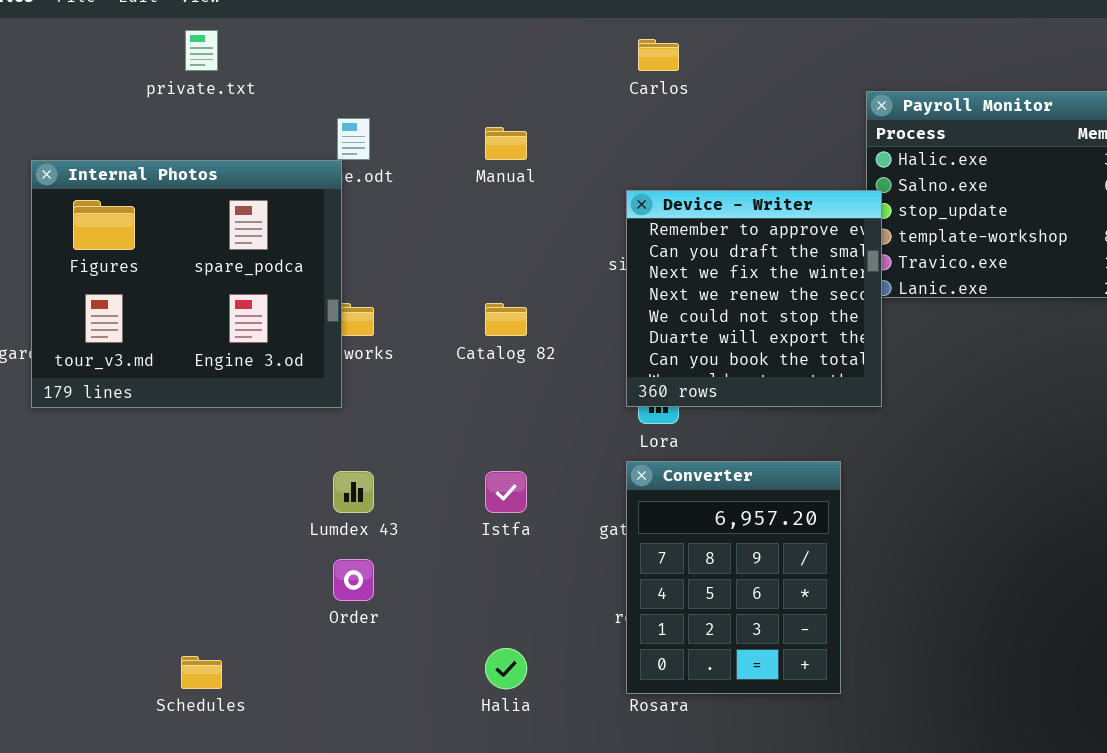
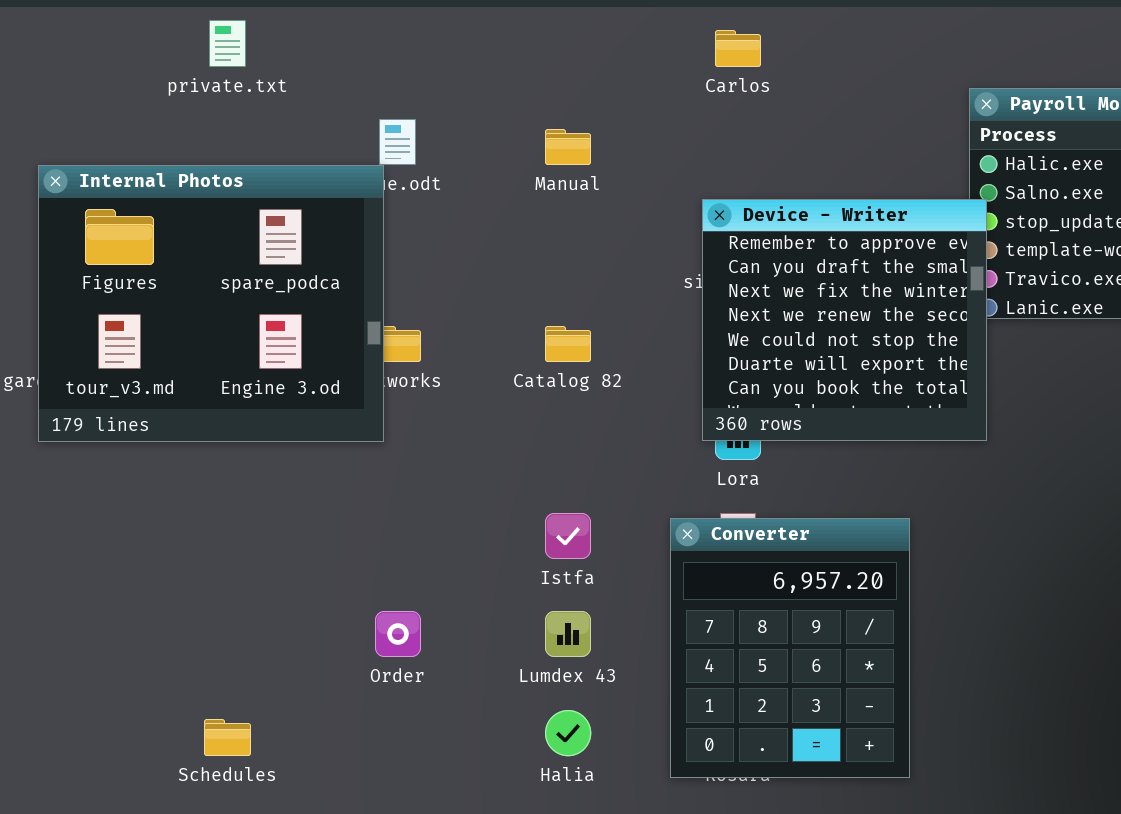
Converter: [626,461,841,694] -> [670,518,910,778], moved
Lumdex 43: [333,471,374,513] -> [545,611,591,657], moved

